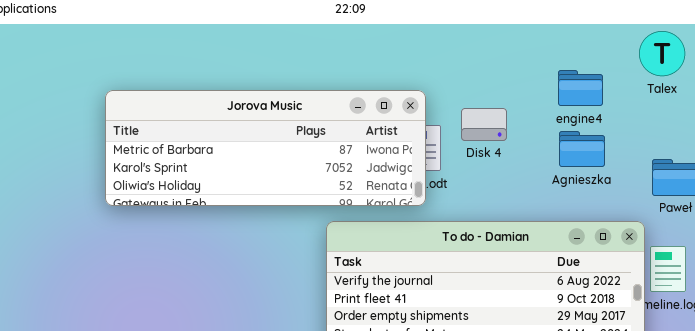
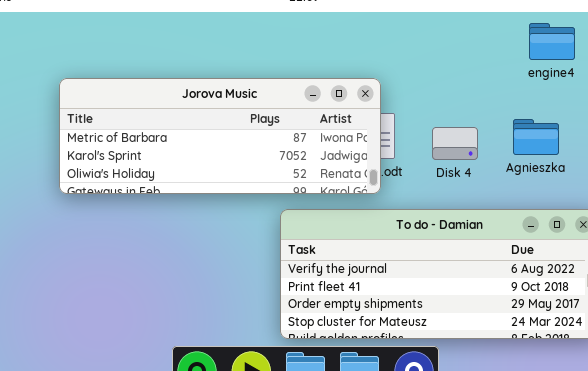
engine4: [558,70,603,106] -> [529,23,575,60], moved
Disk 4: [461,108,507,141] -> [432,127,478,160], moved

